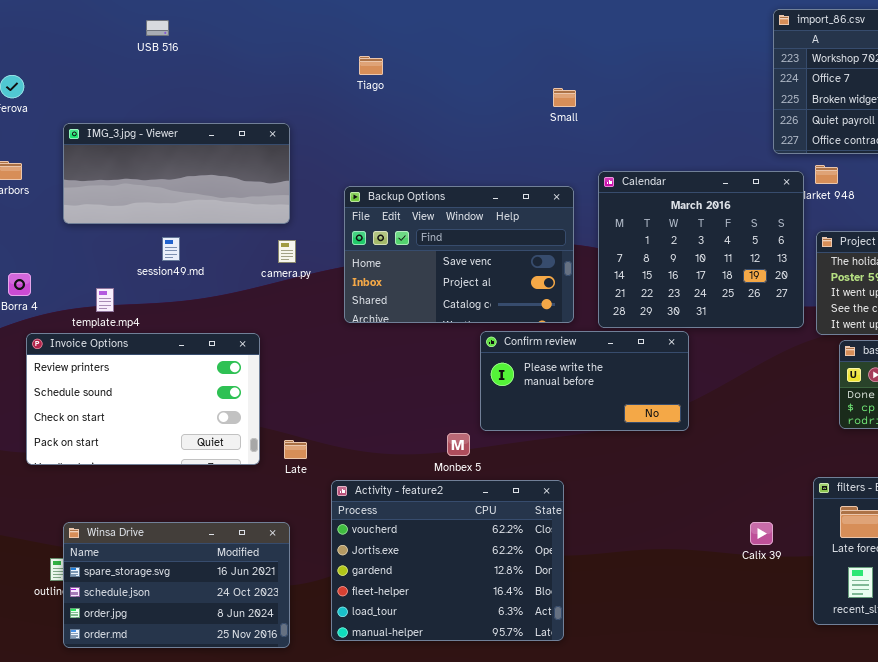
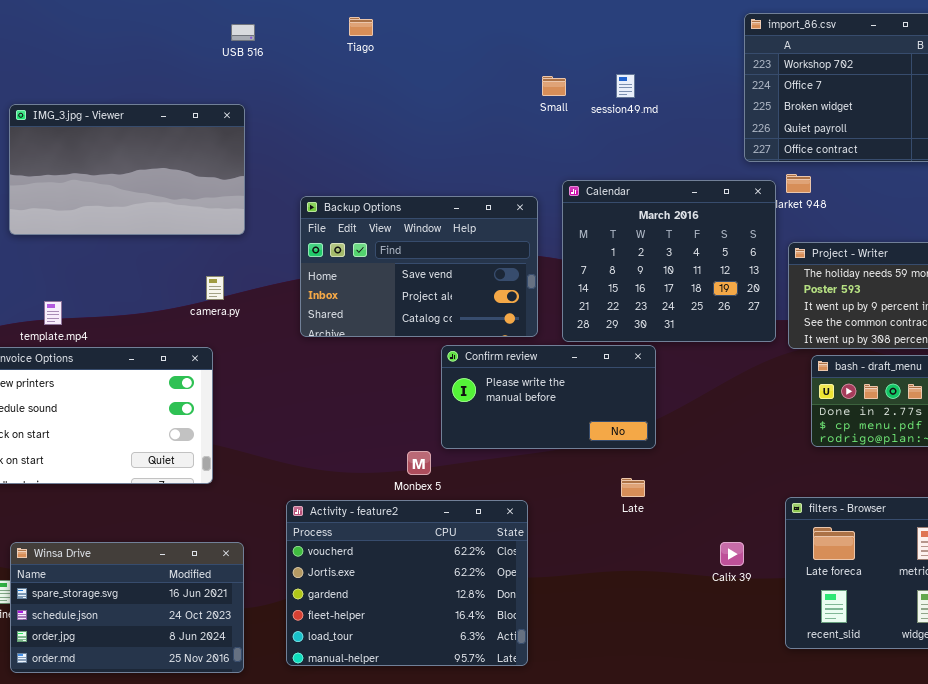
USB 516: [146,20,169,36] -> [231,24,255,41], moved
Tiago: [359,56,383,75] -> [349,17,373,36], moved
Small: [553,88,576,107] -> [542,76,566,96], moved
IMG_3.jpg - Viewer: [63,123,290,224] -> [9,104,245,235], resized
session49.md: [162,237,180,261] -> [616,74,635,98], moved
camera.py: [278,240,296,263] -> [206,276,224,300], moved
Late: [284,440,307,459] -> [621,478,645,497], moved

